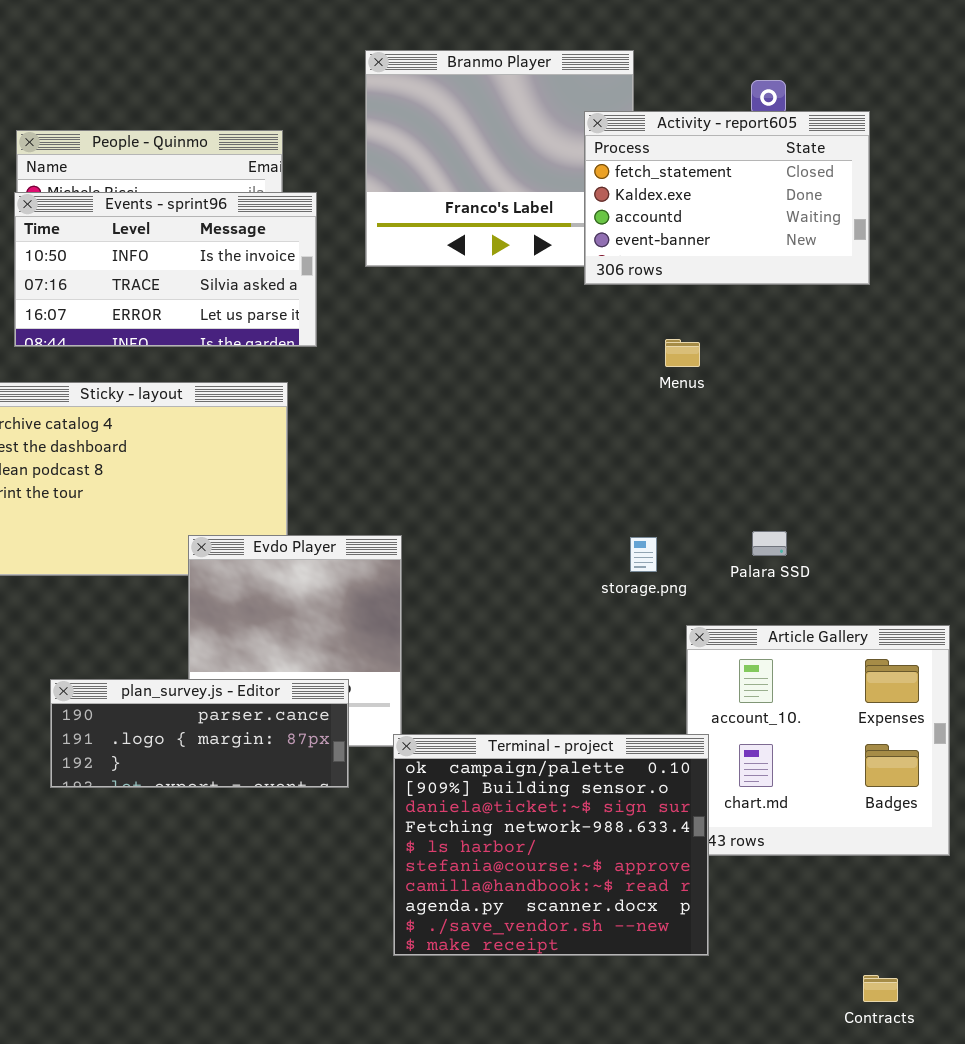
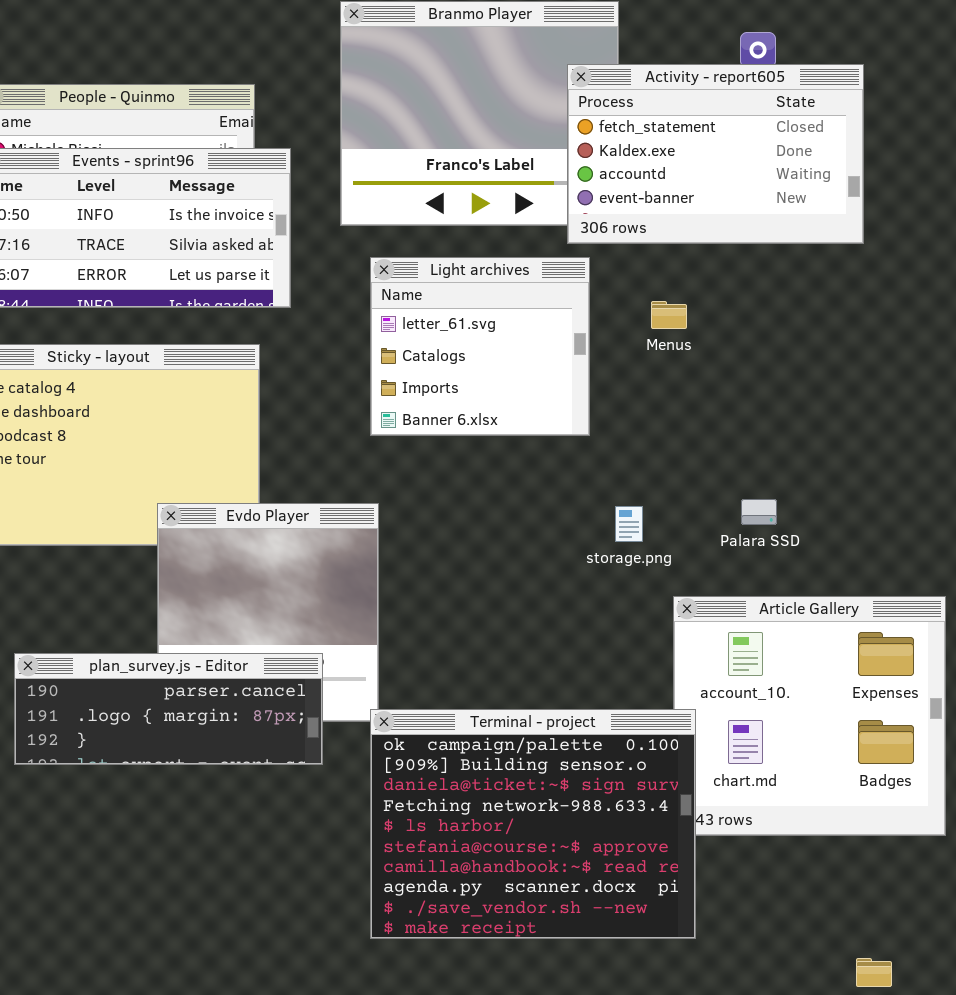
Light archives: none -> [370,257,590,436], opened

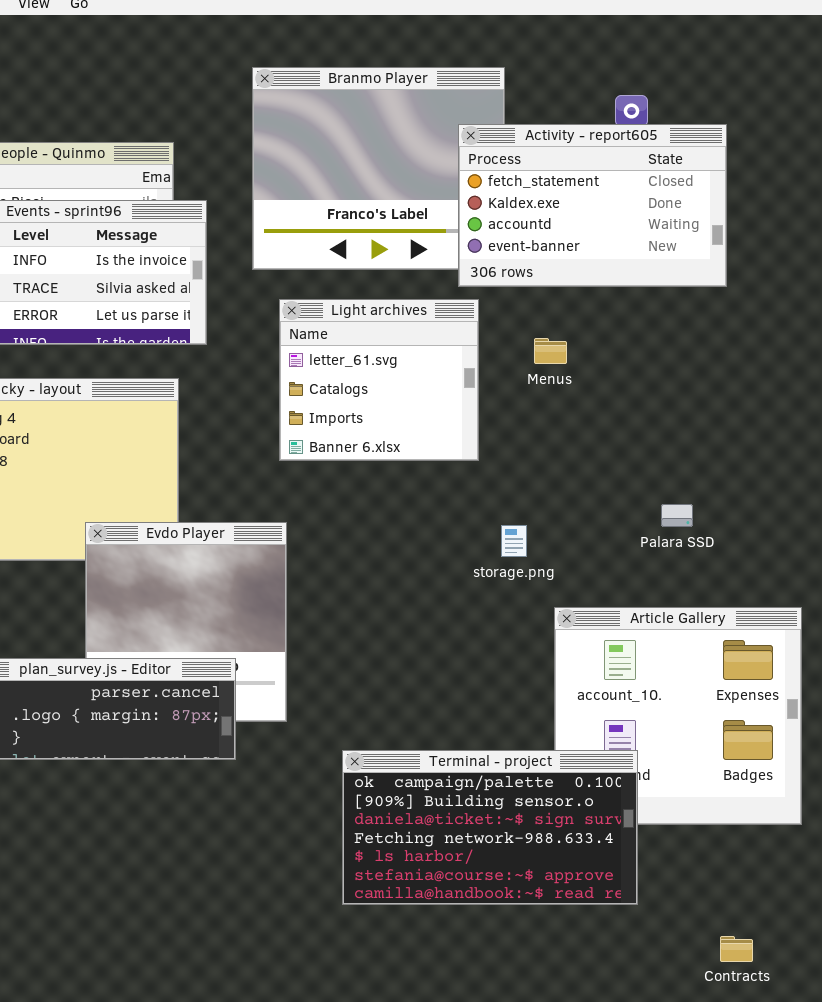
Palara SSD: [741,499,777,525] -> [661,504,693,527], moved
Terminal - project: [370,709,696,939] -> [342,750,638,905], moved, resized

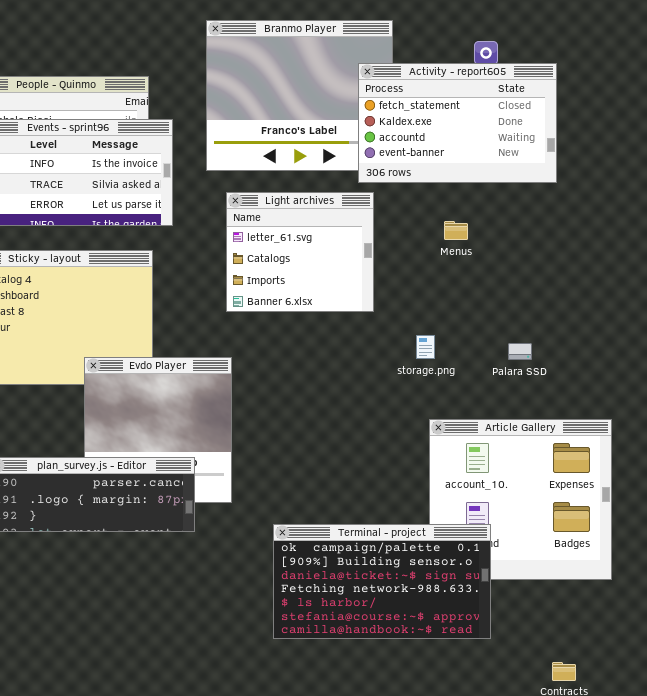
Menus: [534,338,567,364] -> [444,221,468,240], moved
storage.png: [501,525,527,557] -> [416,335,435,359], moved

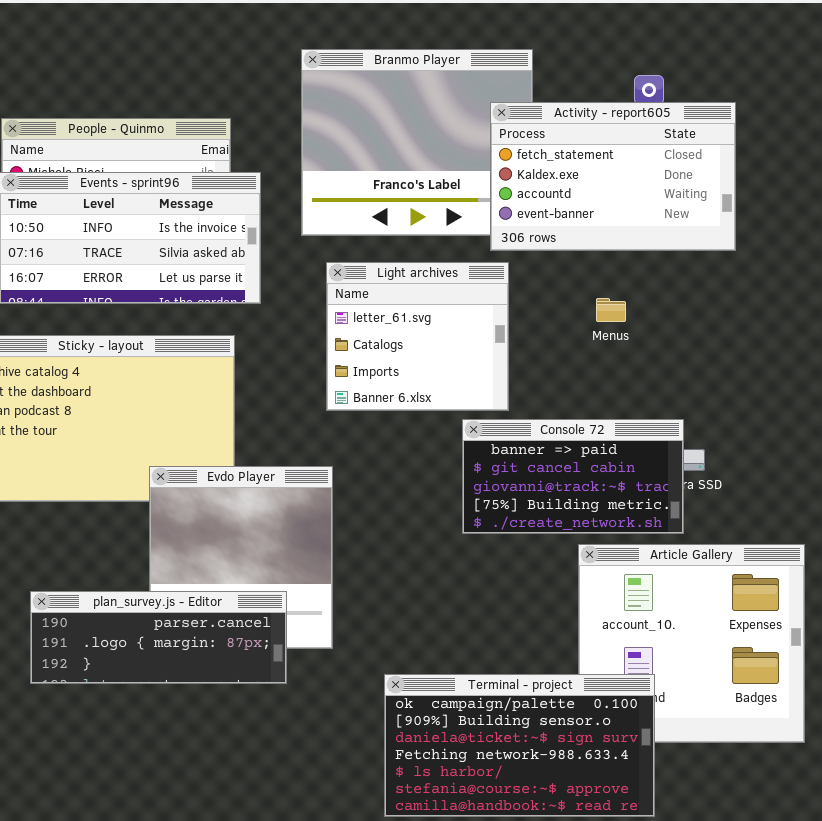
Console 72: none -> [462,419,684,534], opened

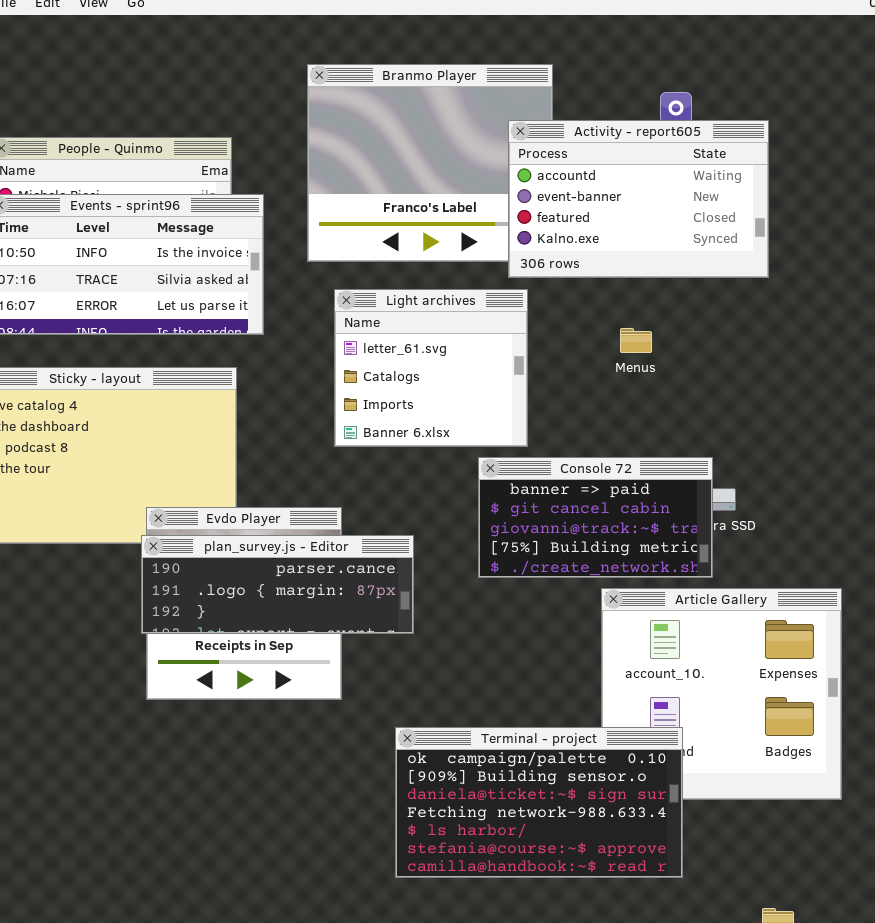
Activity - report605: [490,102,736,251] -> [508,120,769,278], scrolled down 2 rows
plan_survey.js - Editor: [30,591,287,684] -> [141,535,414,634], moved

